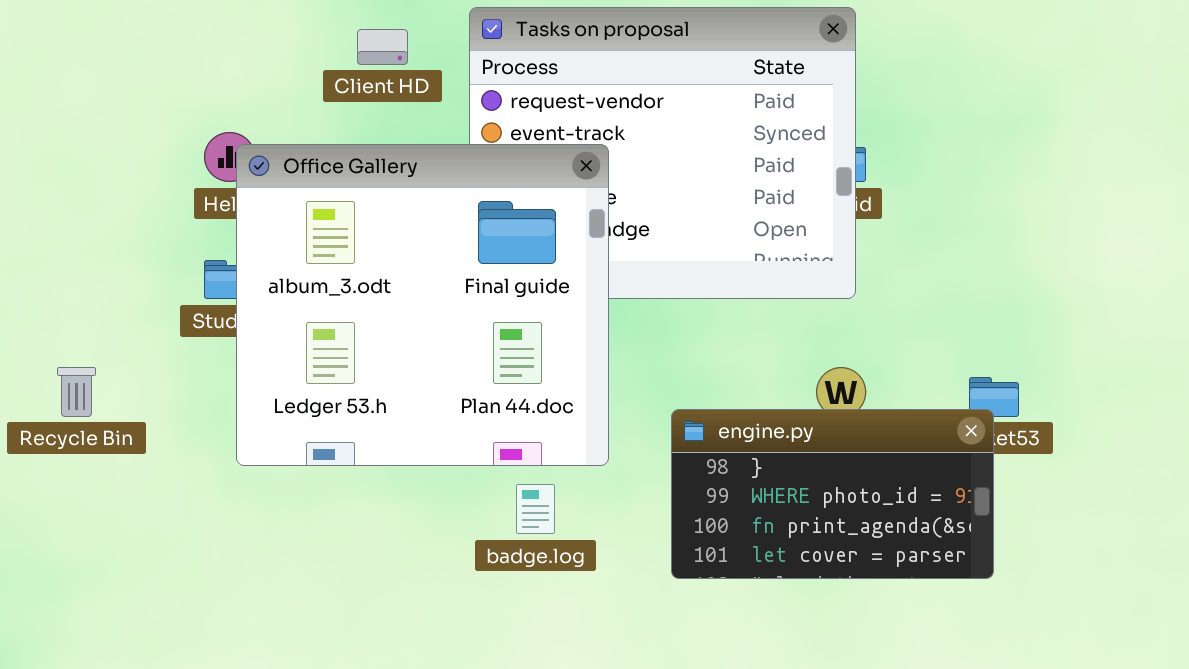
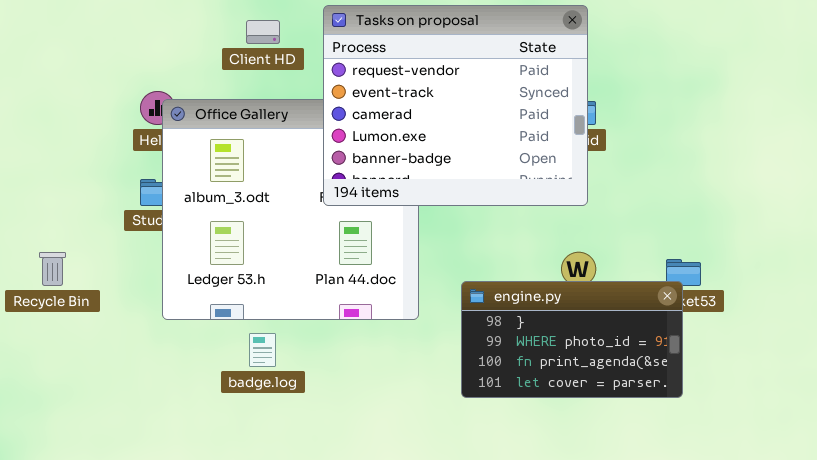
Tasks on proposal: [469,7,856,299] -> [323,5,588,206], raised
badge.log: [516,484,555,534] -> [249,333,276,367], moved

